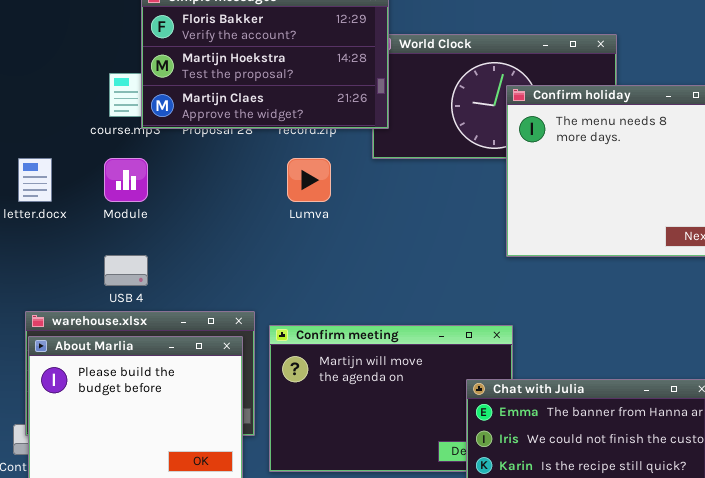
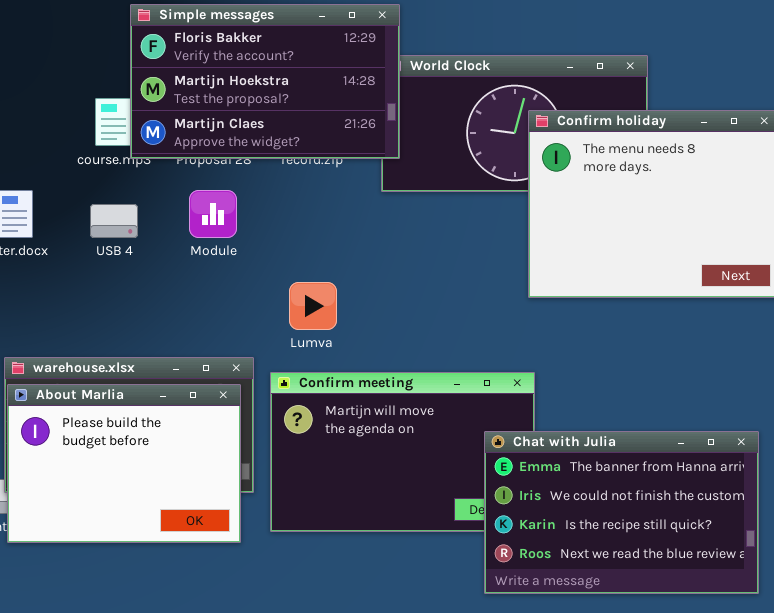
Module: [104,158,148,202] -> [189,190,237,238], moved
Lumva: [287,158,331,202] -> [289,282,337,330], moved
USB 4: [104,255,148,286] -> [90,204,138,238], moved

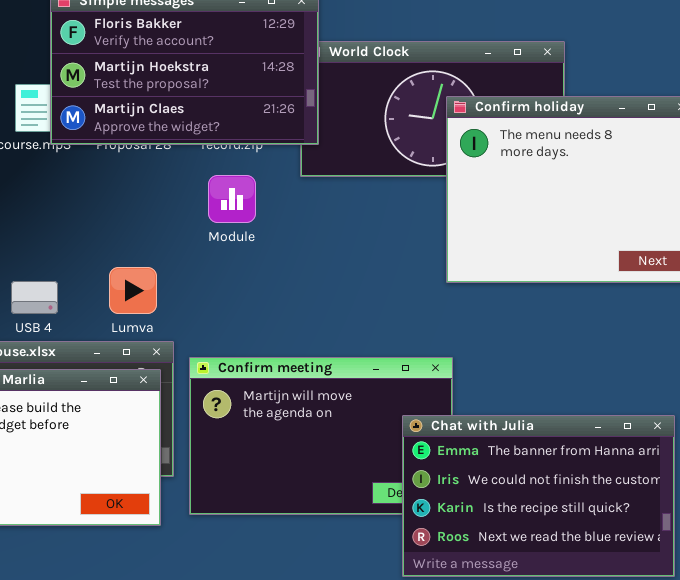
Module: [189,190,237,238] -> [208,175,256,223], moved
USB 4: [90,204,138,238] -> [11,281,58,314], moved
Lumva: [289,282,337,330] -> [109,267,157,314], moved

